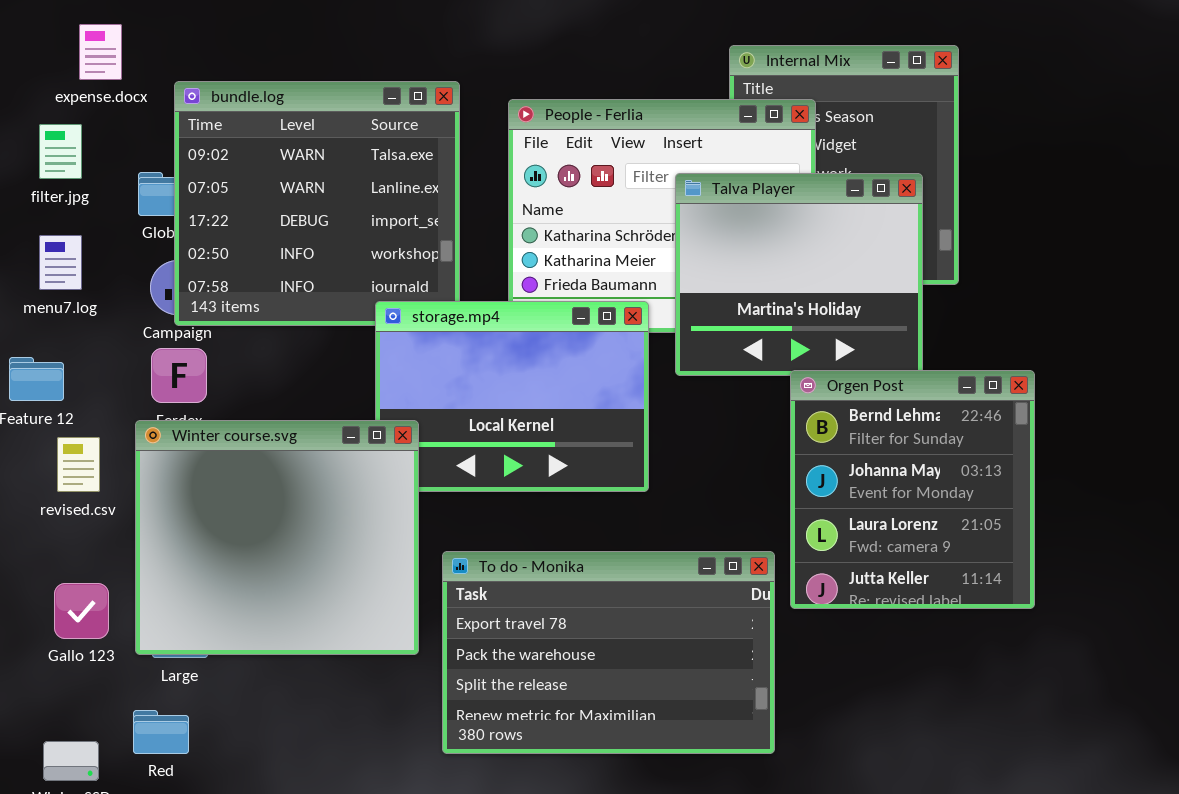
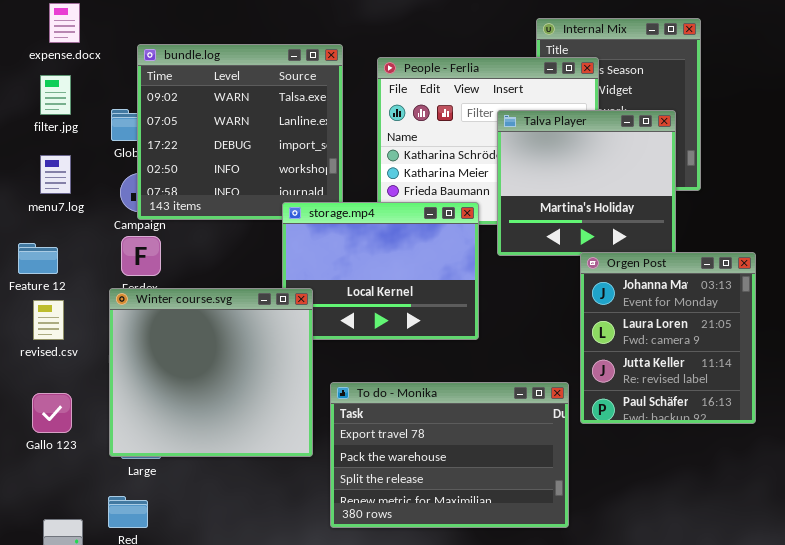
expense.docx: [79,24,122,80] -> [49,3,80,43], moved
Orgen Post: [790,370,1035,609] -> [580,252,756,424], scrolled down 1 row
revised.csv: [57,437,100,492] -> [33,300,64,340], moved
Gallo 123: [54,583,109,639] -> [32,393,72,433], moved

